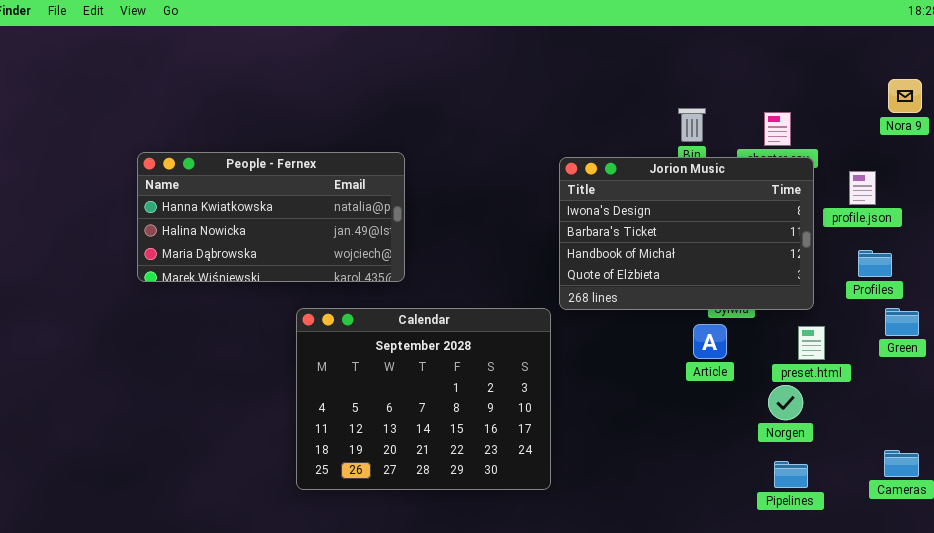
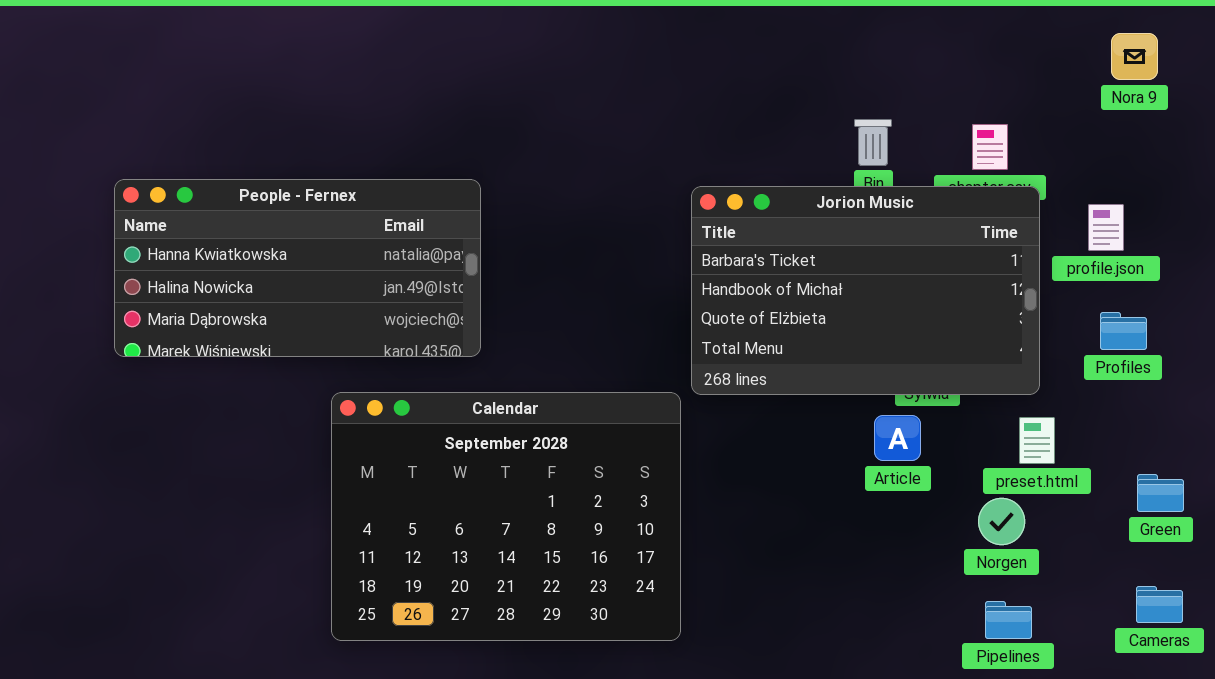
Nora 9: [888,79,922,113] -> [1111,33,1158,80], moved
Jorion Music: [559,157,814,310] -> [691,186,1040,395], scrolled down 1 row
Green: [885,308,919,336] -> [1137,474,1184,512], moved

